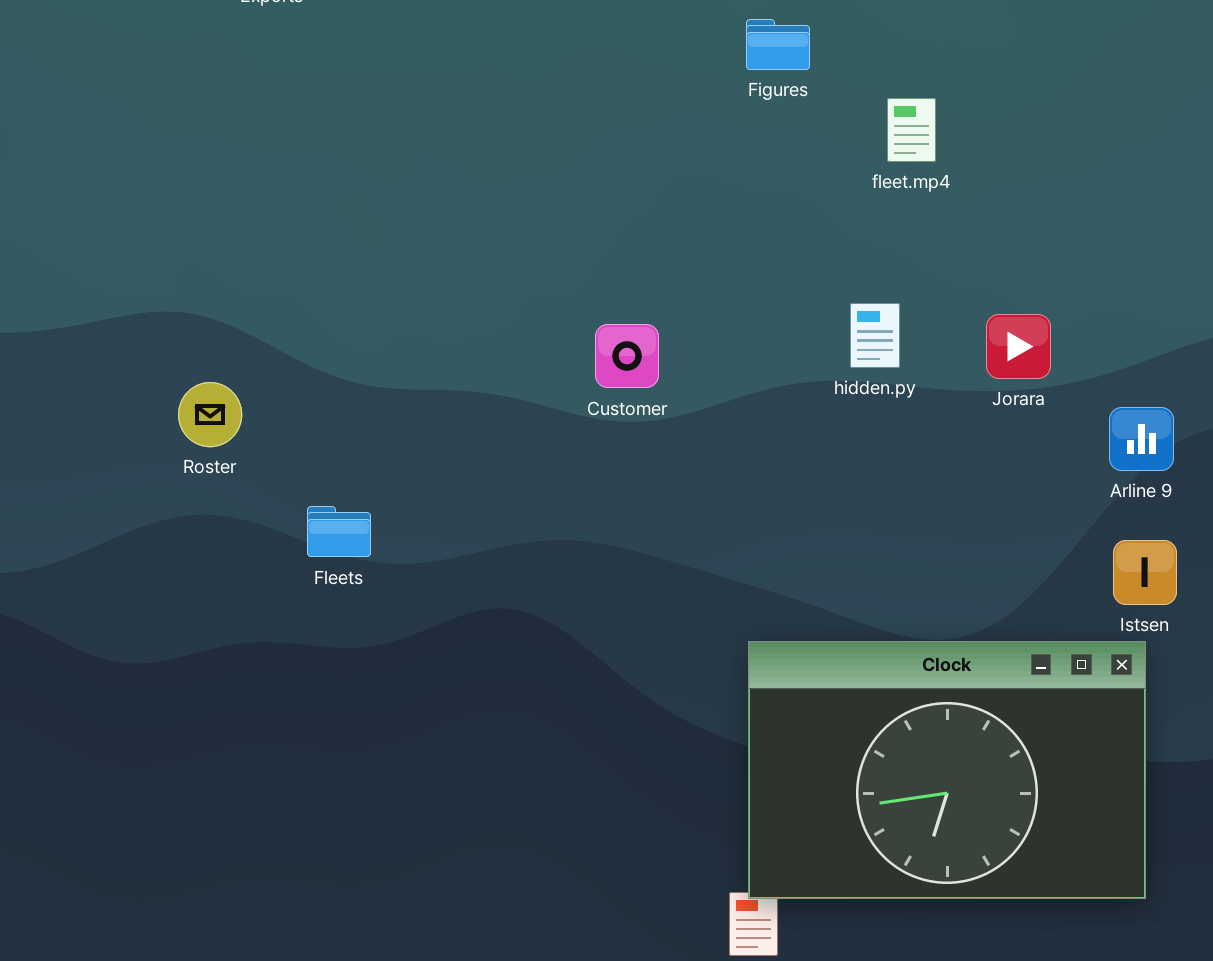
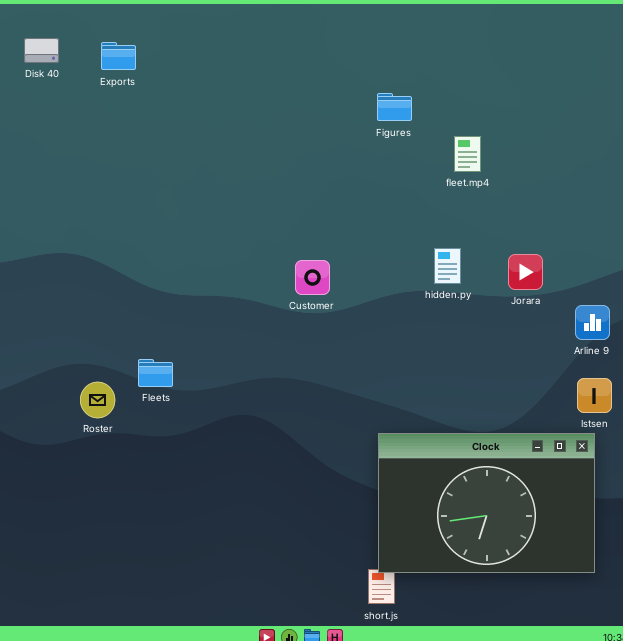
Roster: [178,382,242,447] -> [80,382,115,418], moved

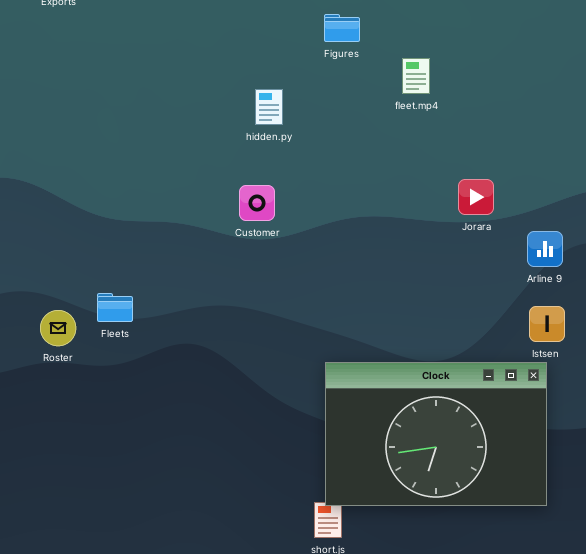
hidden.py: [434,248,461,284] -> [255,89,283,125], moved
Fleets: [138,359,173,387] -> [97,293,133,322], moved
Roster: [80,382,115,418] -> [40,310,76,346], moved

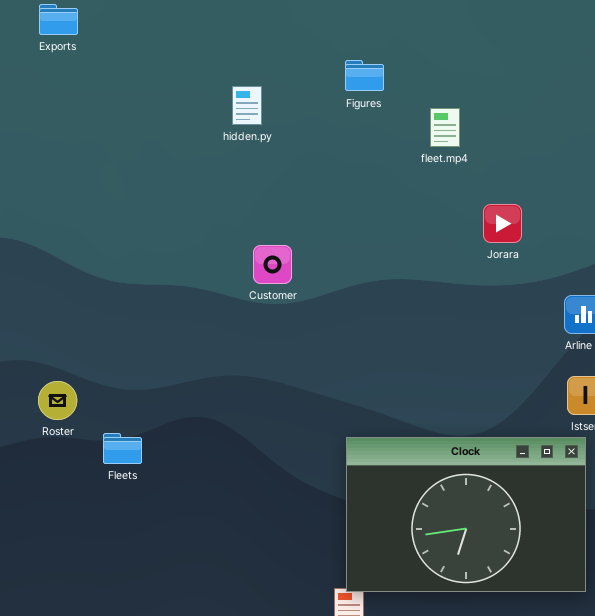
hidden.py: [255,89,283,125] -> [232,86,262,125], moved
Jorara: [458,179,494,215] -> [483,204,522,243], moved
Fleets: [97,293,133,322] -> [103,433,142,464], moved

